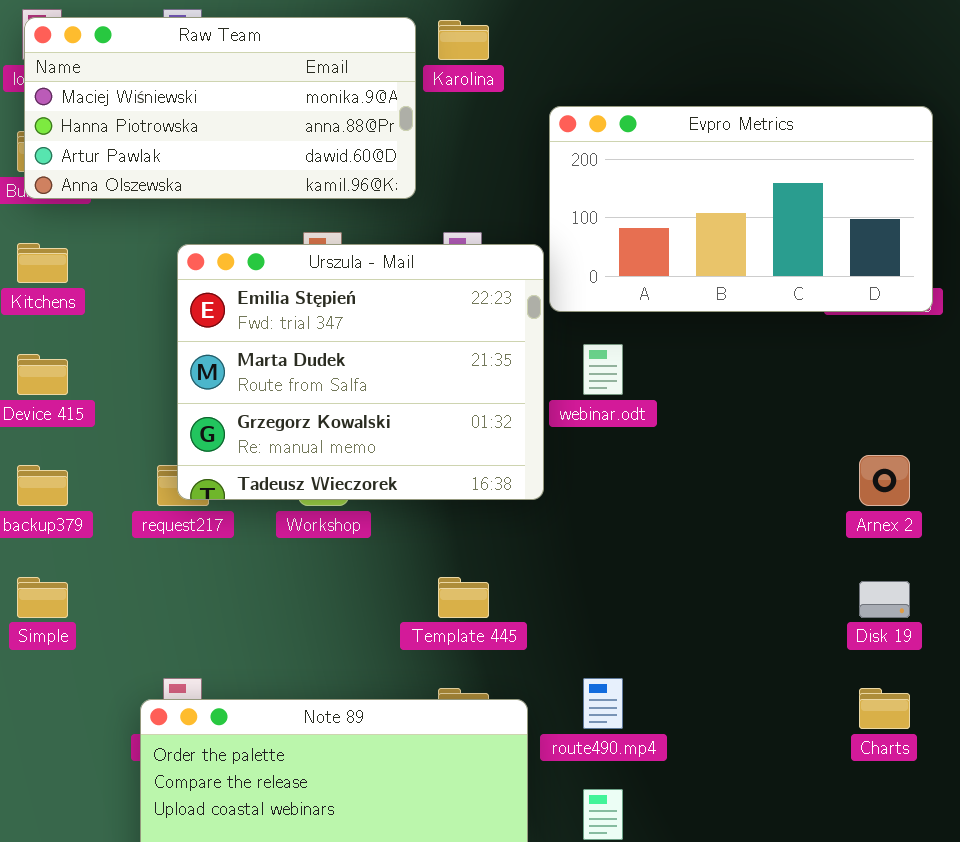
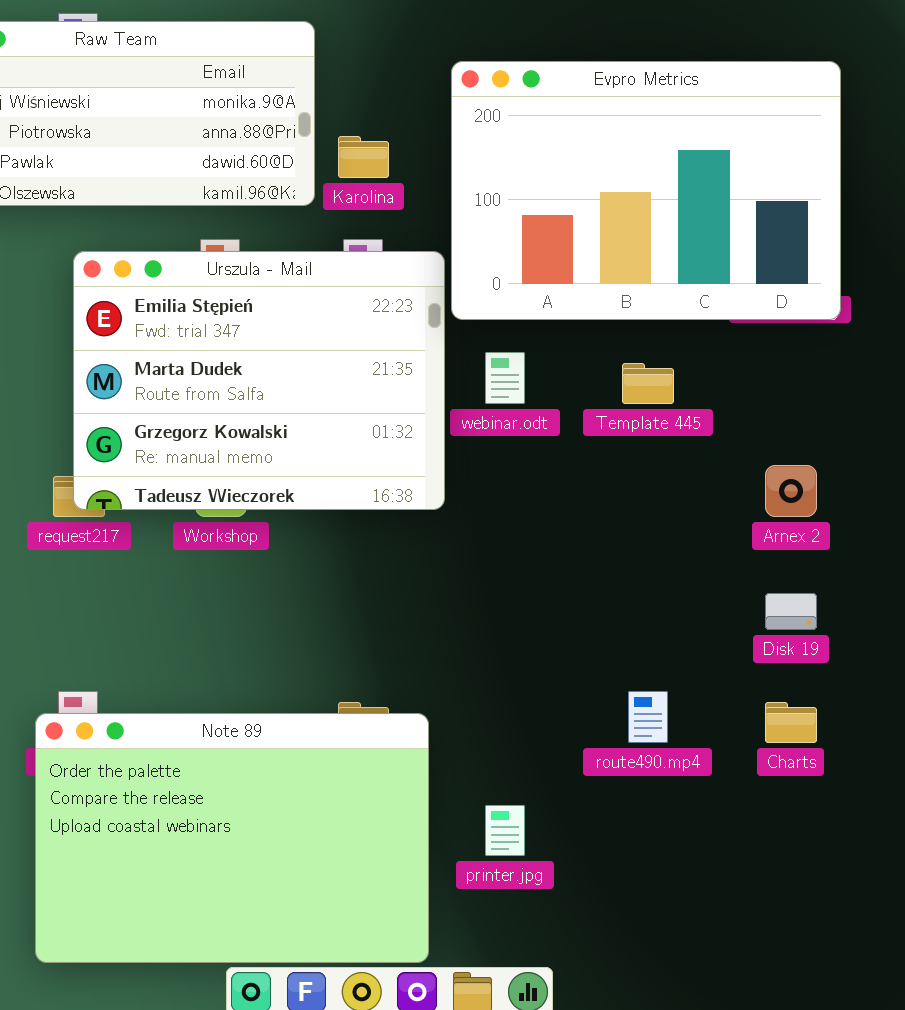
Karolina: [438,20,489,60] -> [338,136,389,178], moved
Evpro Metrics: [549,106,933,312] -> [451,61,841,320], resized
Template 445: [438,577,489,618] -> [622,363,674,404], moved
route490.mp4: [583,678,623,729] -> [628,691,668,743], moved

